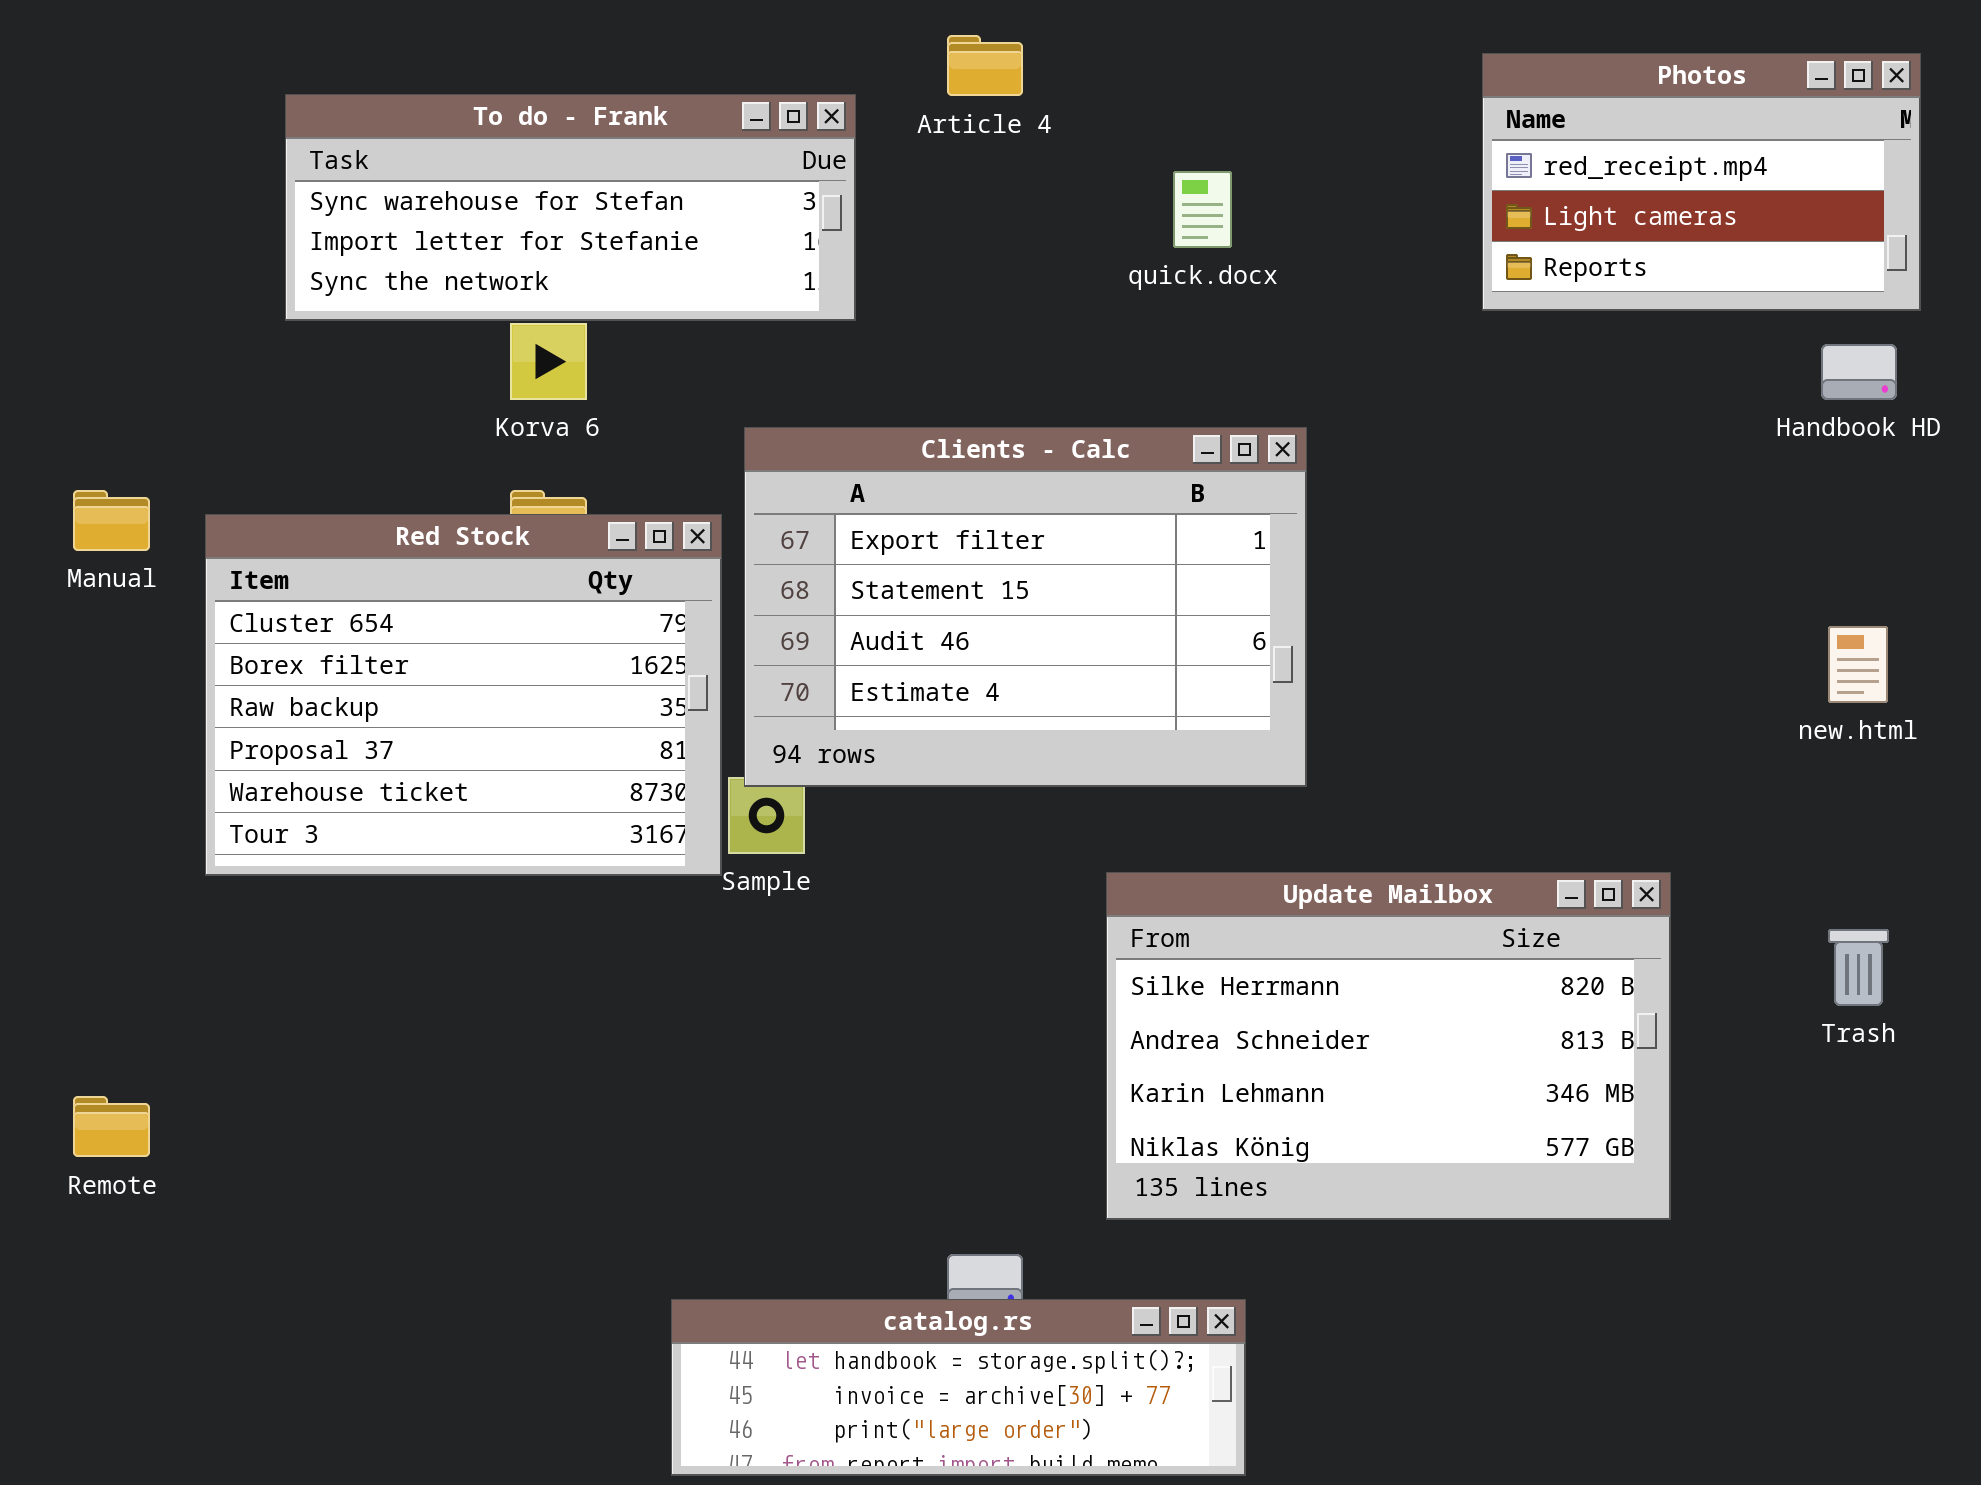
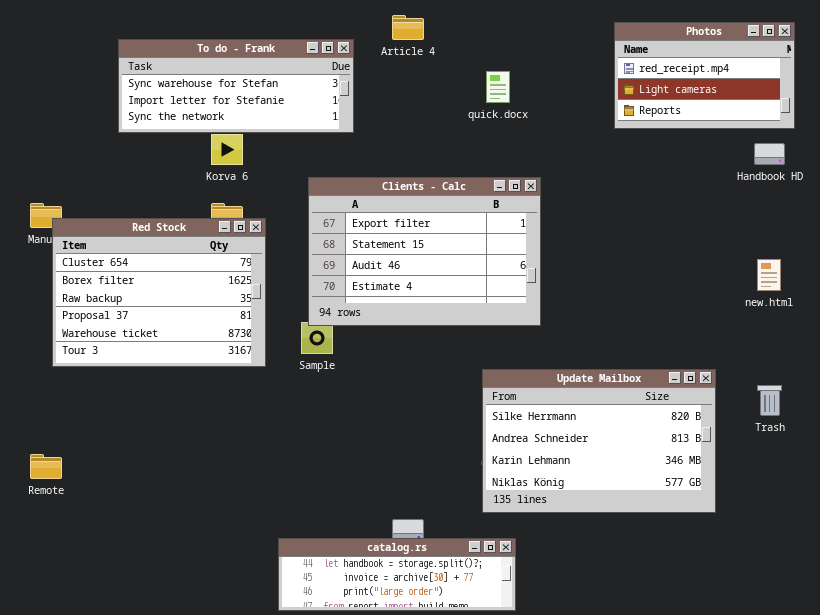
Red Stock: [205,514,722,876] -> [52,218,266,367], moved
Update Mailbox: [1106,872,1671,1220] -> [482,369,716,513], moved

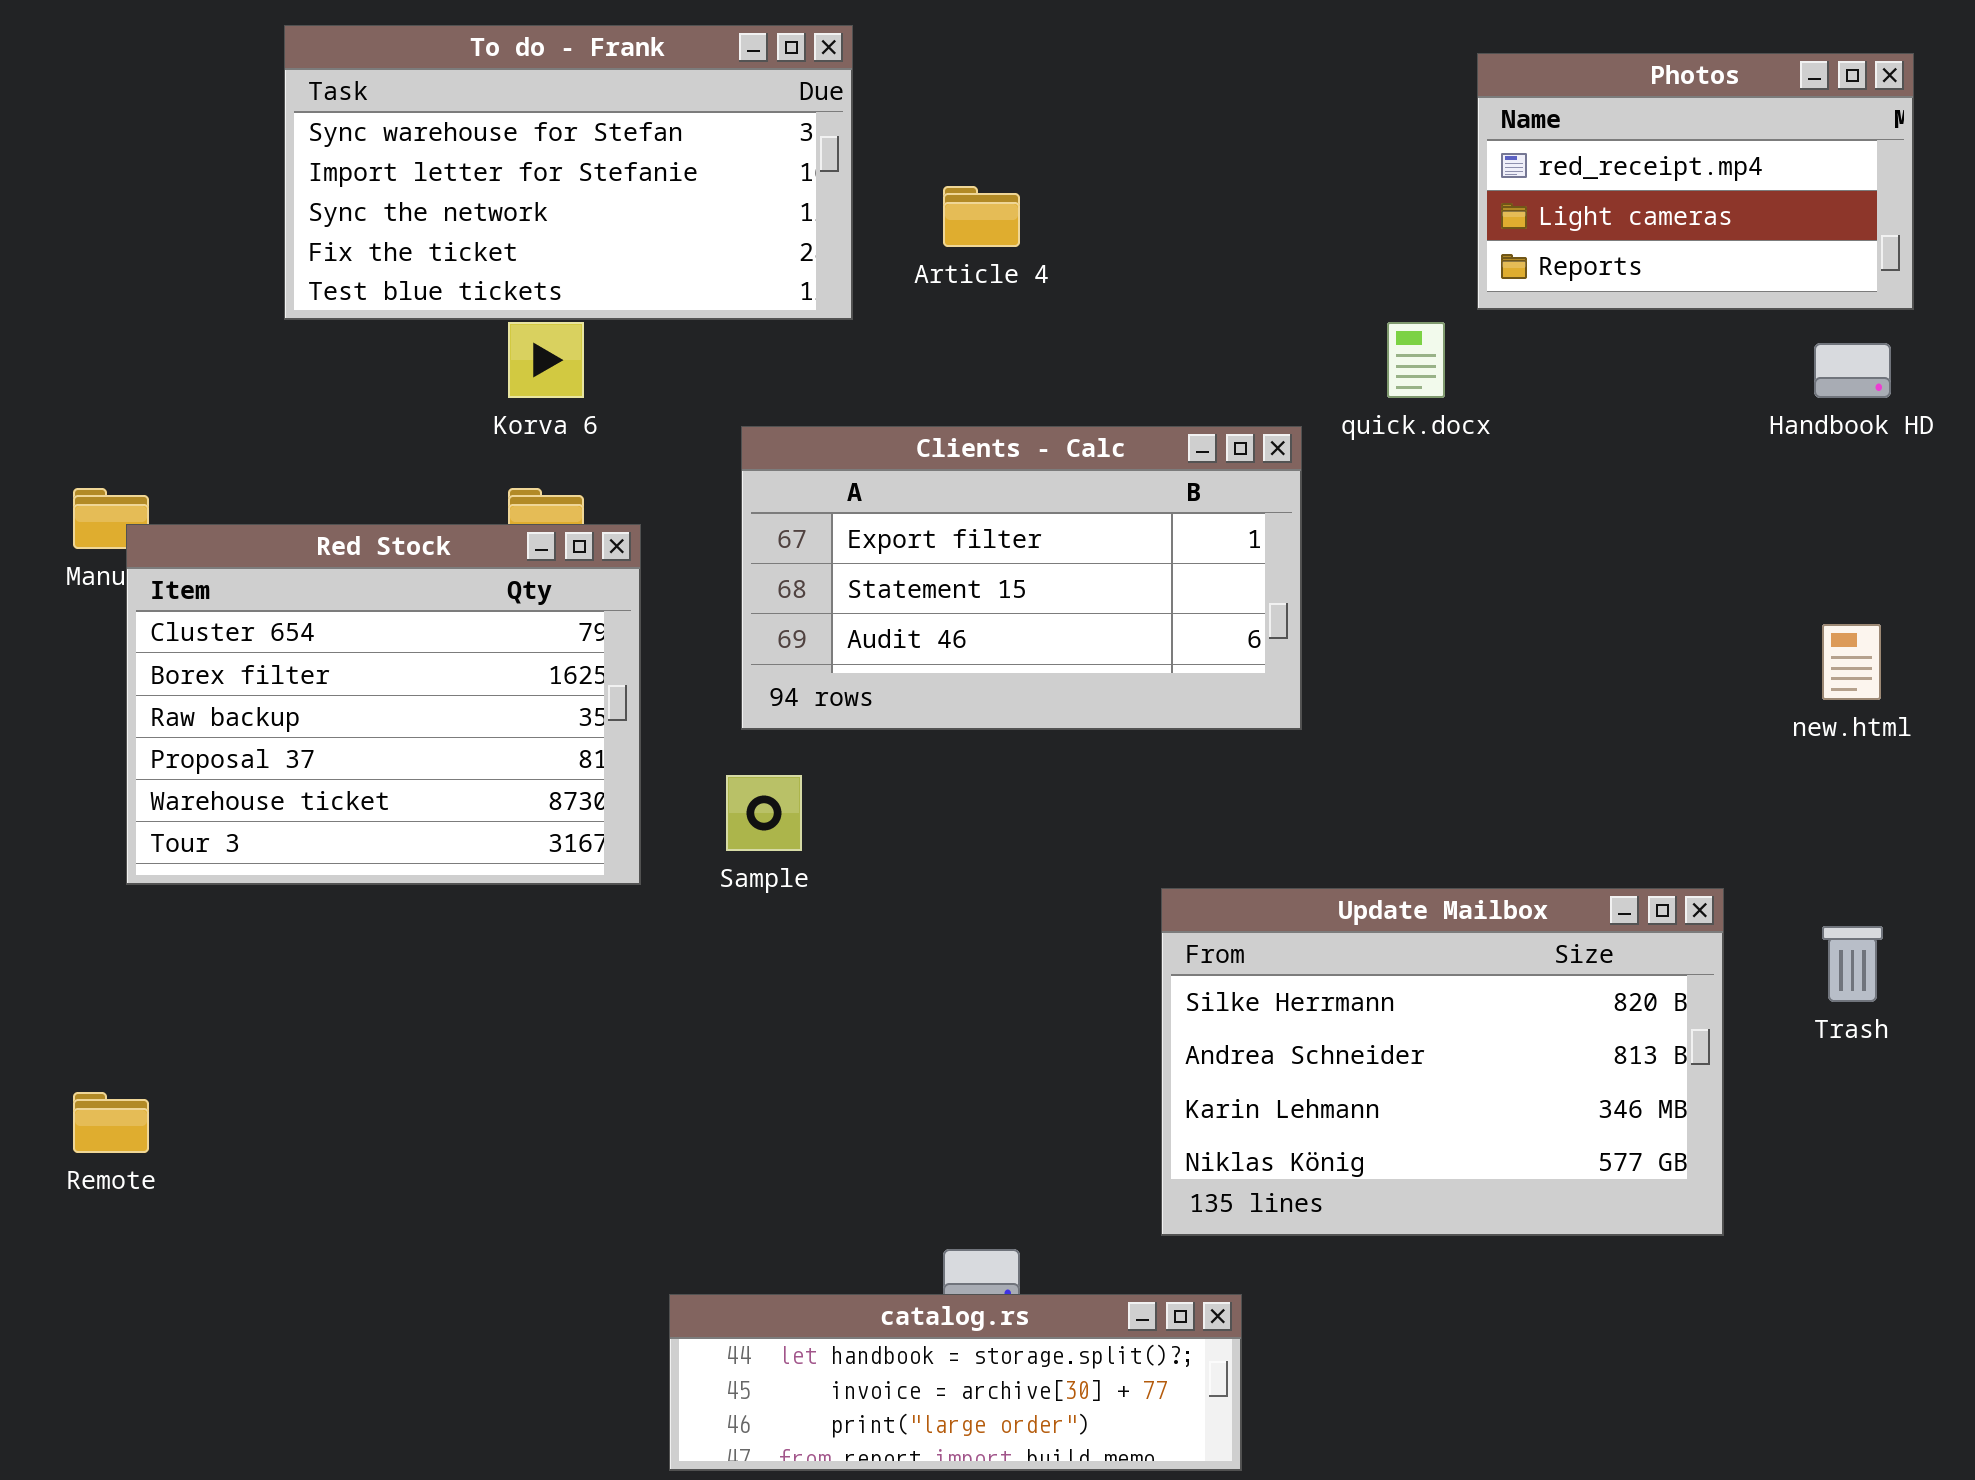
Article 4: [392,15,424,40] -> [943,186,1020,247], moved
To do - Frank: [118,39,354,133] -> [284,25,853,320], resized
quick.docx: [486,71,510,103] -> [1387,322,1445,398], moved
Clients - Calc: [308,177,541,326] -> [741,426,1302,730], resized

